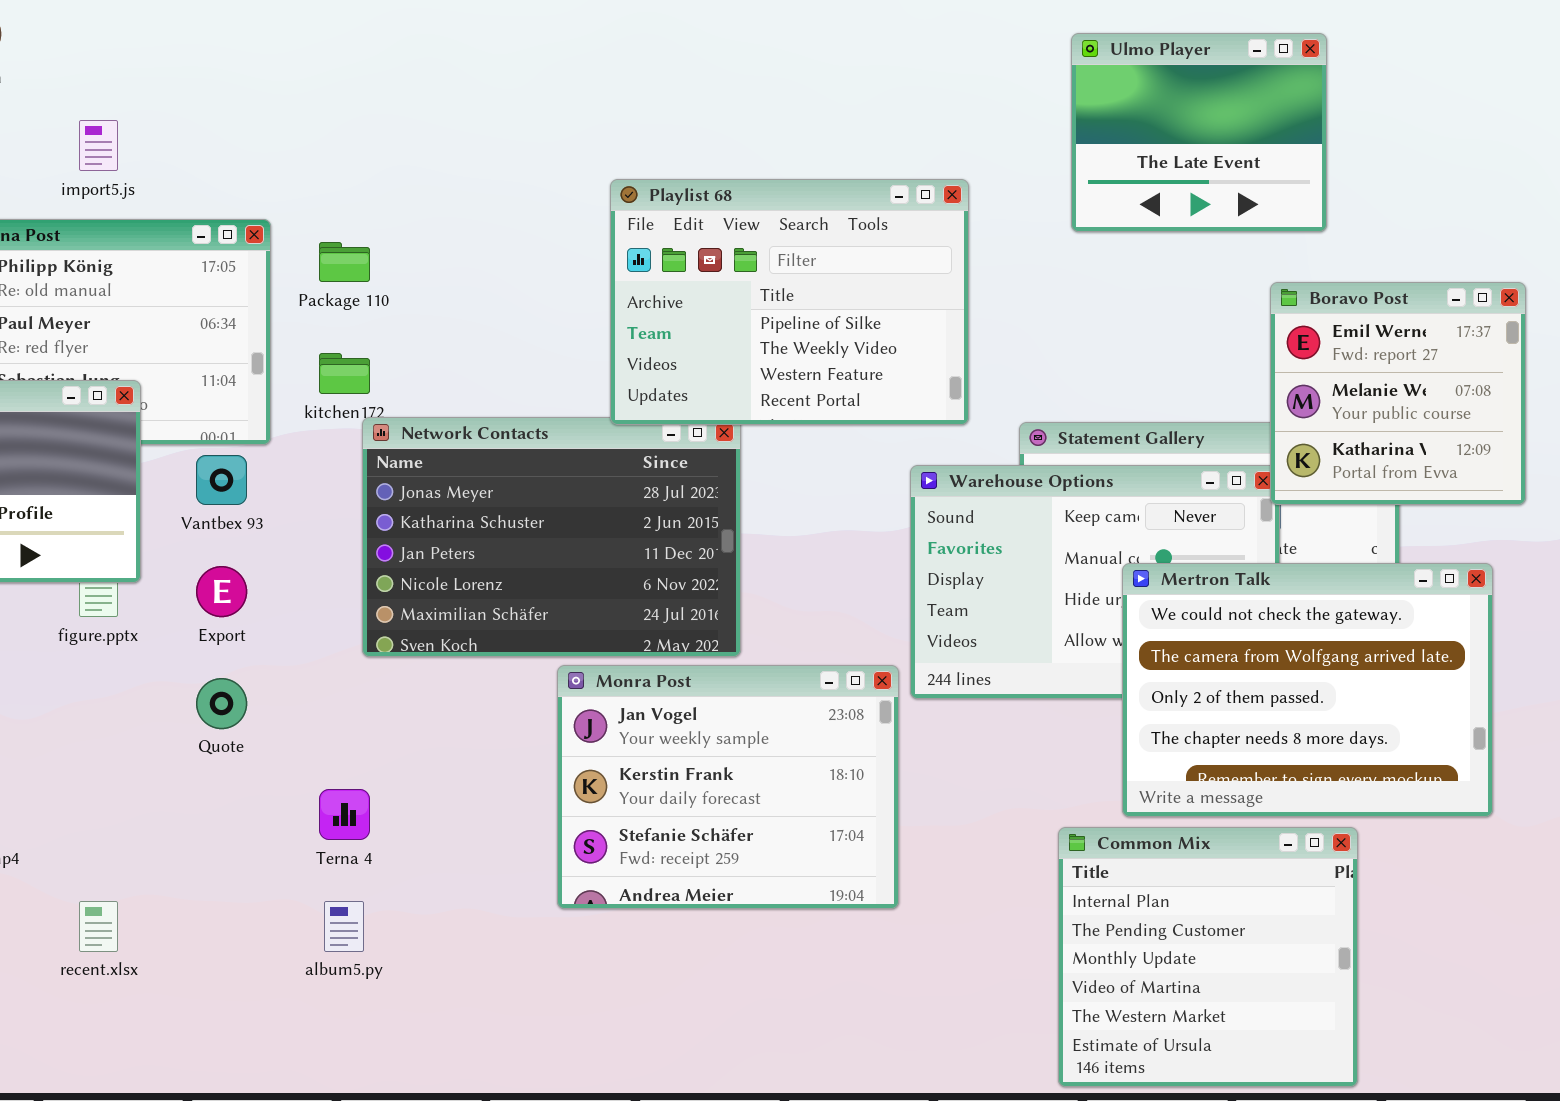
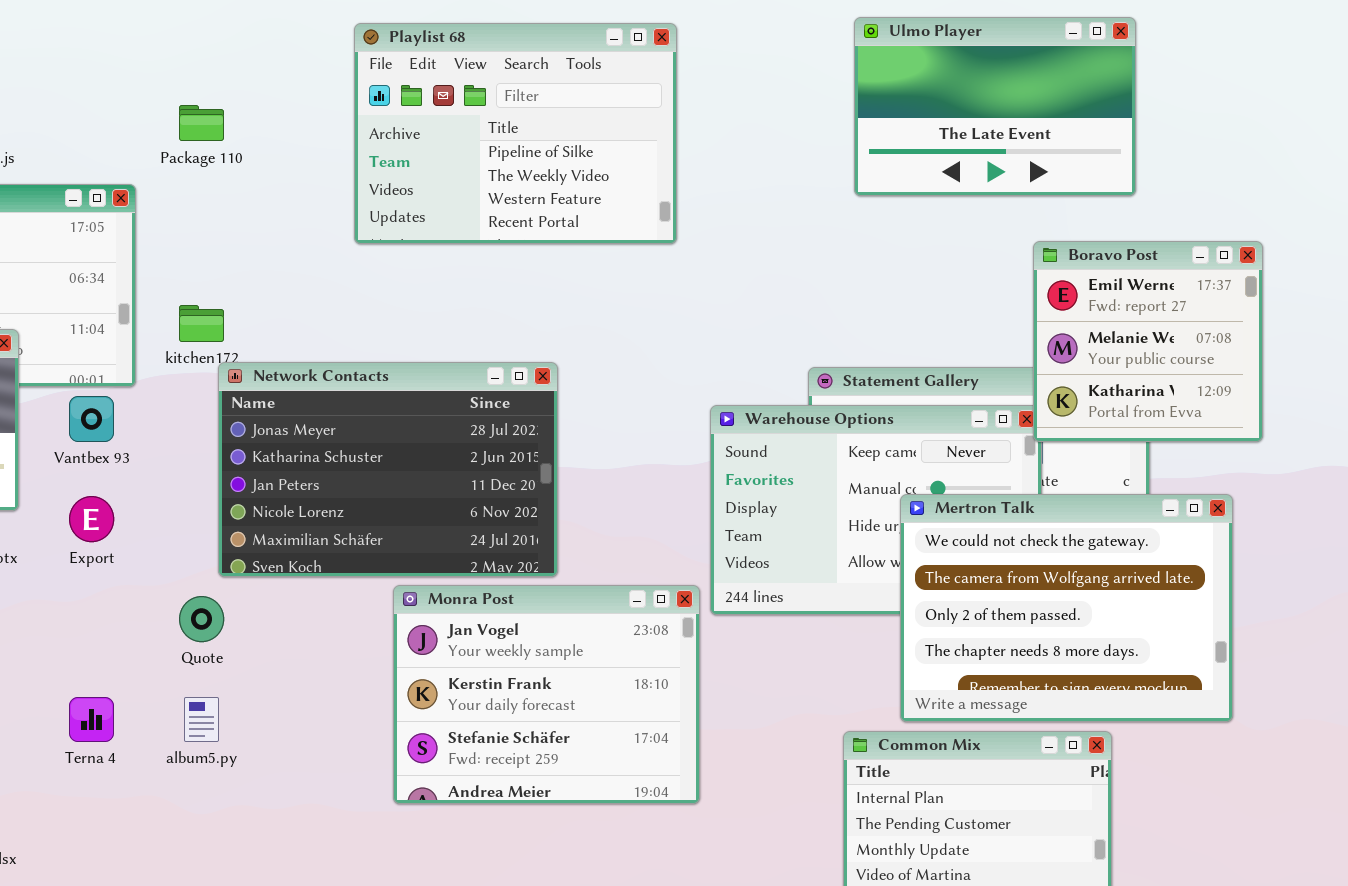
Ulmo Player: [1071,33,1327,232] -> [854,17,1136,196], resized
Playlist 68: [610,179,969,425] -> [354,23,677,244], moved
Package 110: [319,242,370,282] -> [179,105,224,141], moved
Quote: [196,678,247,729] -> [179,596,224,642], moved
Terna 4: [319,789,370,840] -> [69,697,114,742], moved
album5.py: [324,901,364,952] -> [184,697,219,742], moved

